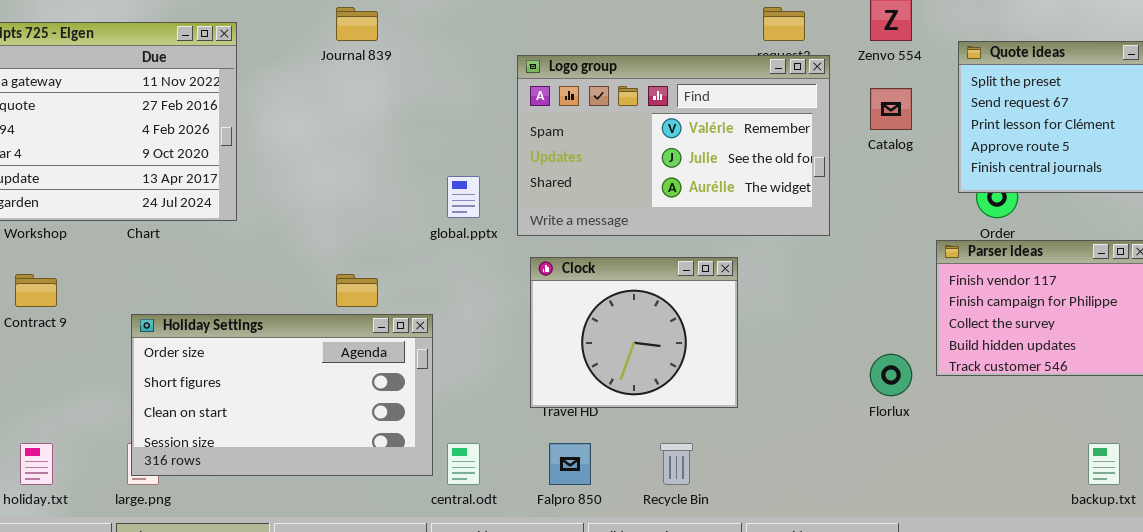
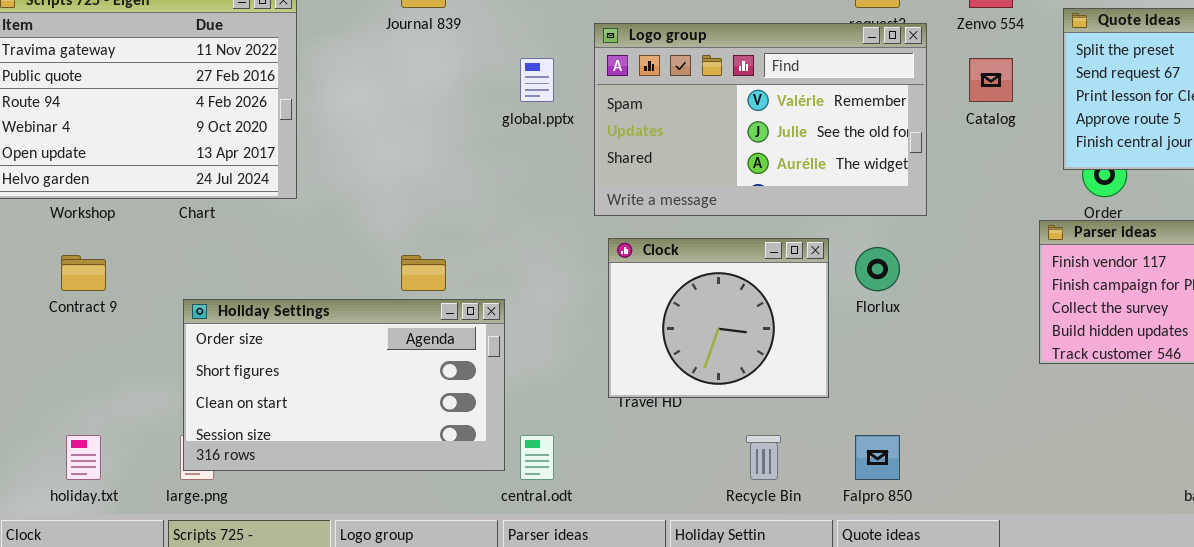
global.pptx: [447,176,480,218] -> [520,58,554,102], moved
Florlux: [870,354,912,396] -> [855,247,900,291], moved
Falpro 850: [549,443,591,485] -> [855,435,900,480], moved

